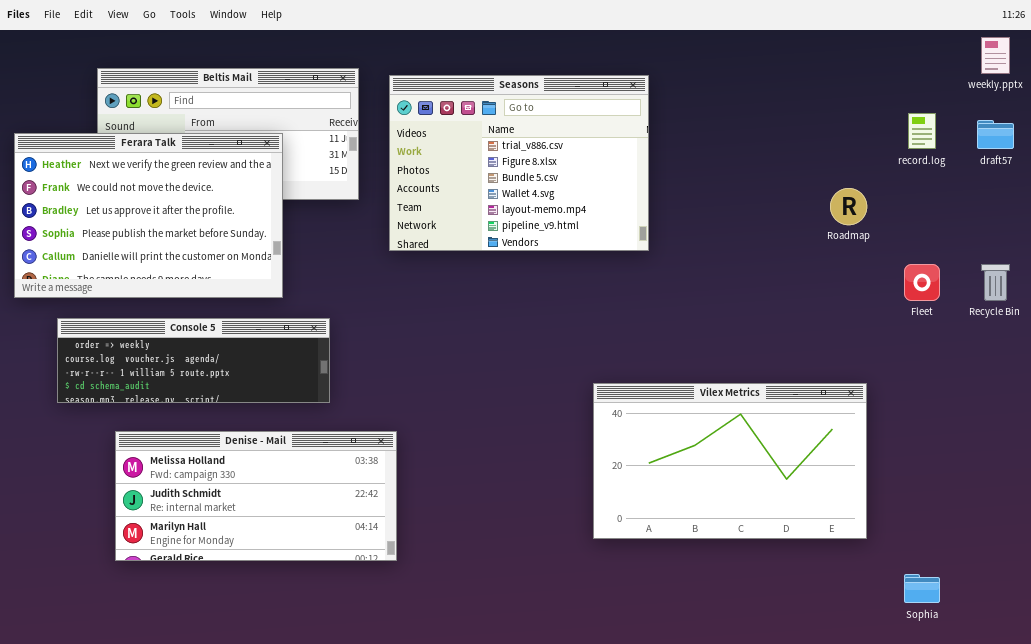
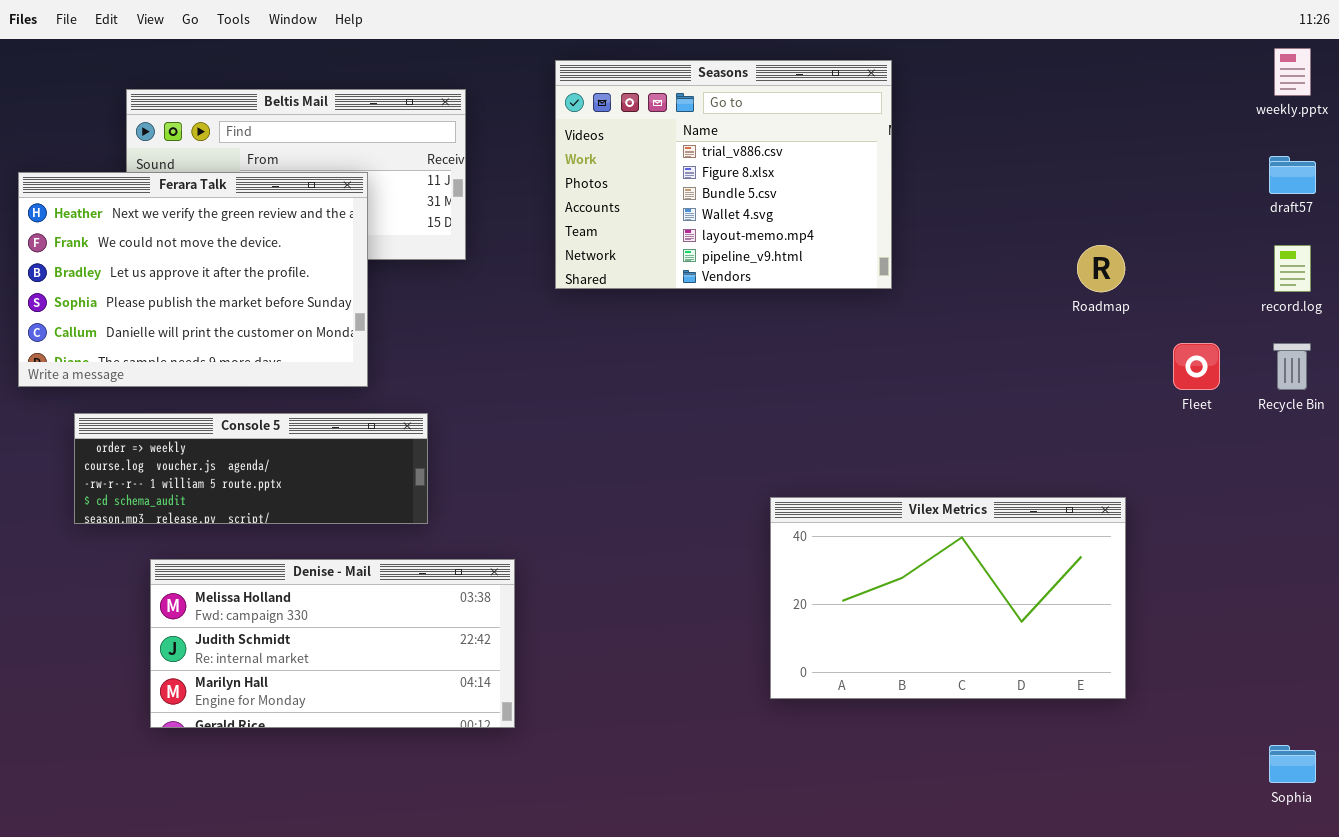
Seasons: [389,75,649,251] -> [555,60,892,289], moved
record.log: [908,113,936,149] -> [1274,245,1311,292], moved
Sophia: [904,574,940,603] -> [1269,745,1316,783], moved

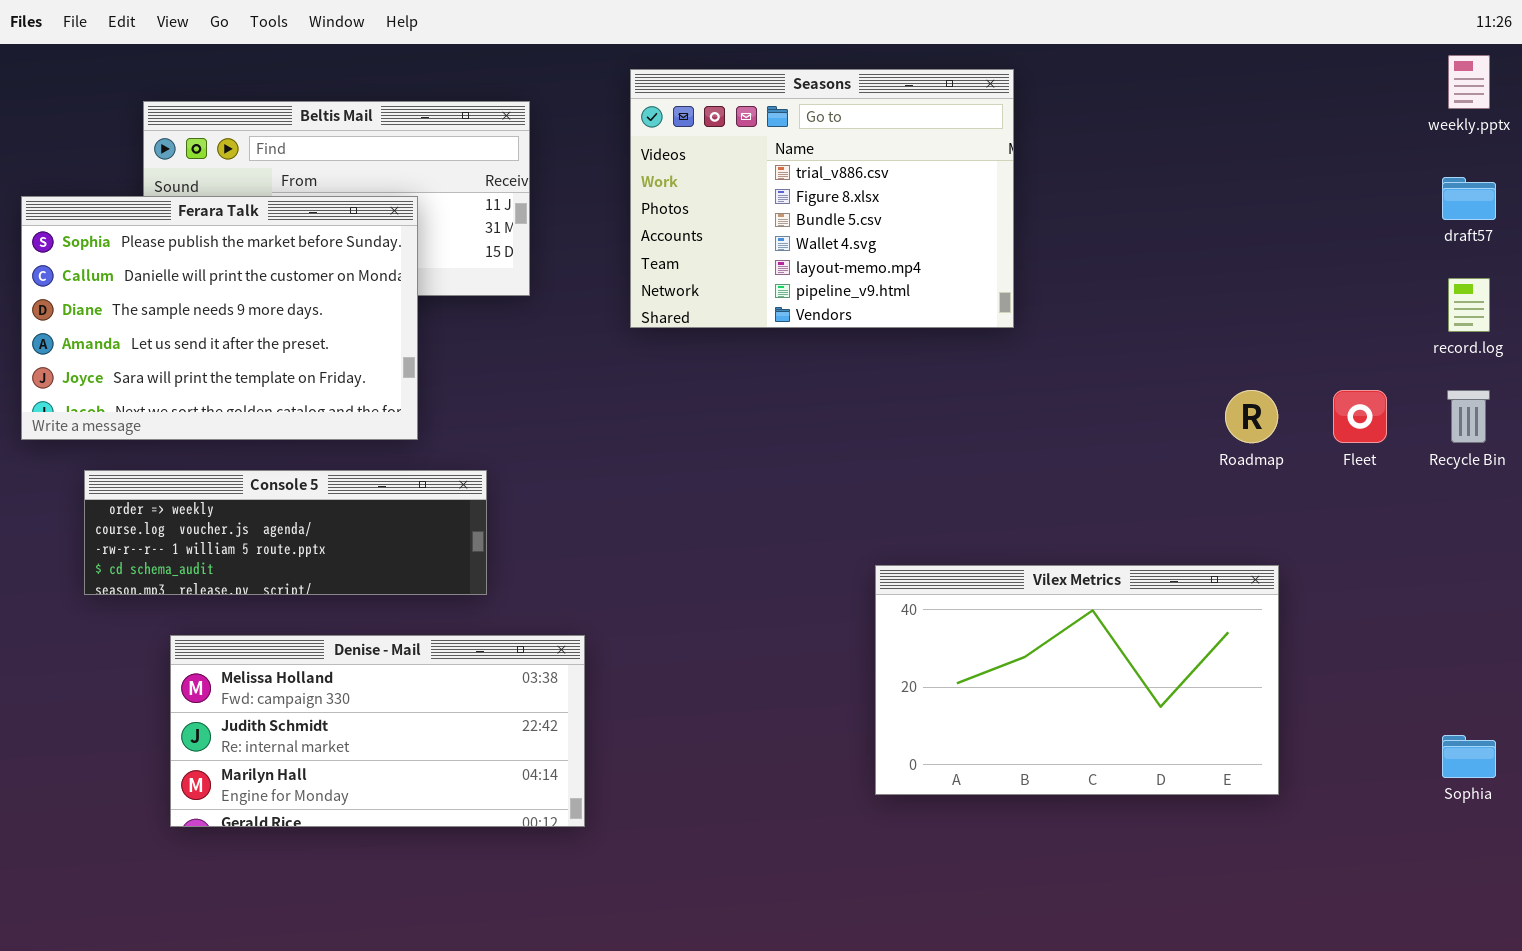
Ferara Talk: [18,172,368,387] -> [21,196,418,440], scrolled down 3 rows
Roadmap: [1077,245,1125,292] -> [1225,390,1278,443], moved
Sophia: [1269,745,1316,783] -> [1442,735,1496,778], moved

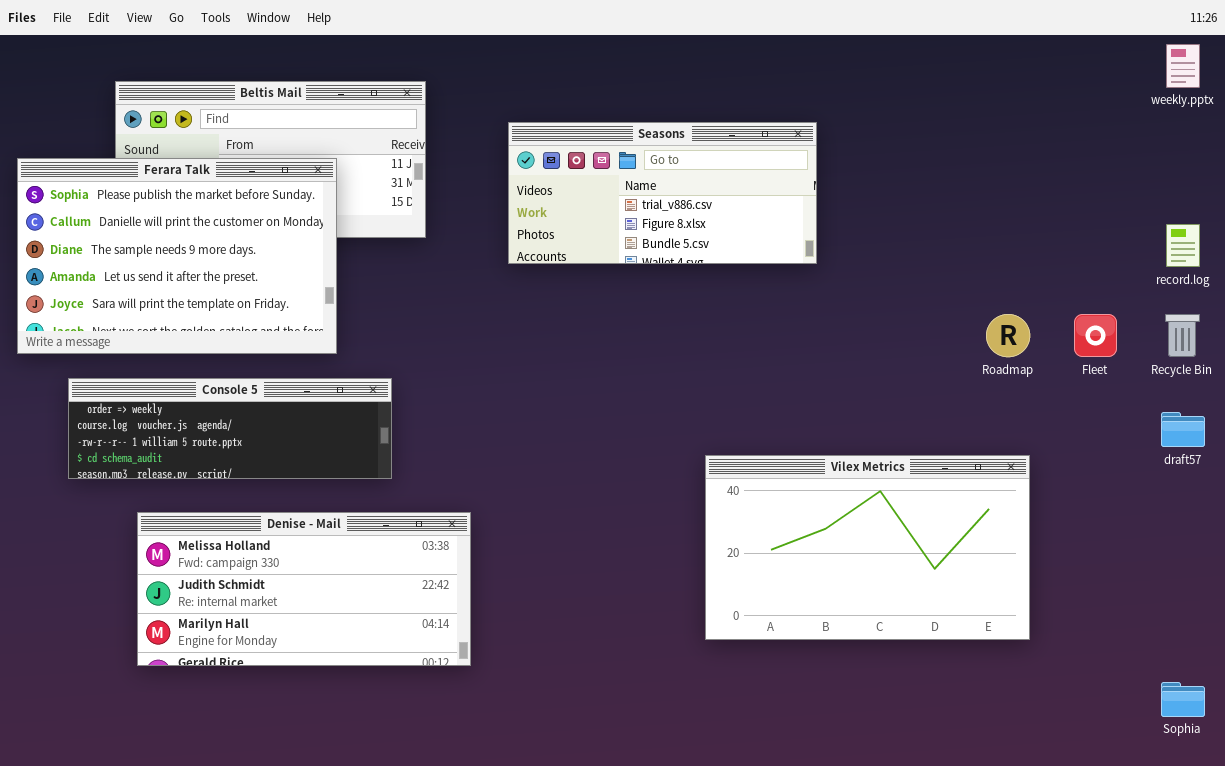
Seasons: [630,69,1014,328] -> [508,122,817,264], resized
draft57: [1442,177,1496,220] -> [1161,412,1205,447], moved
Sophia: [1442,735,1496,778] -> [1161,682,1205,717], moved

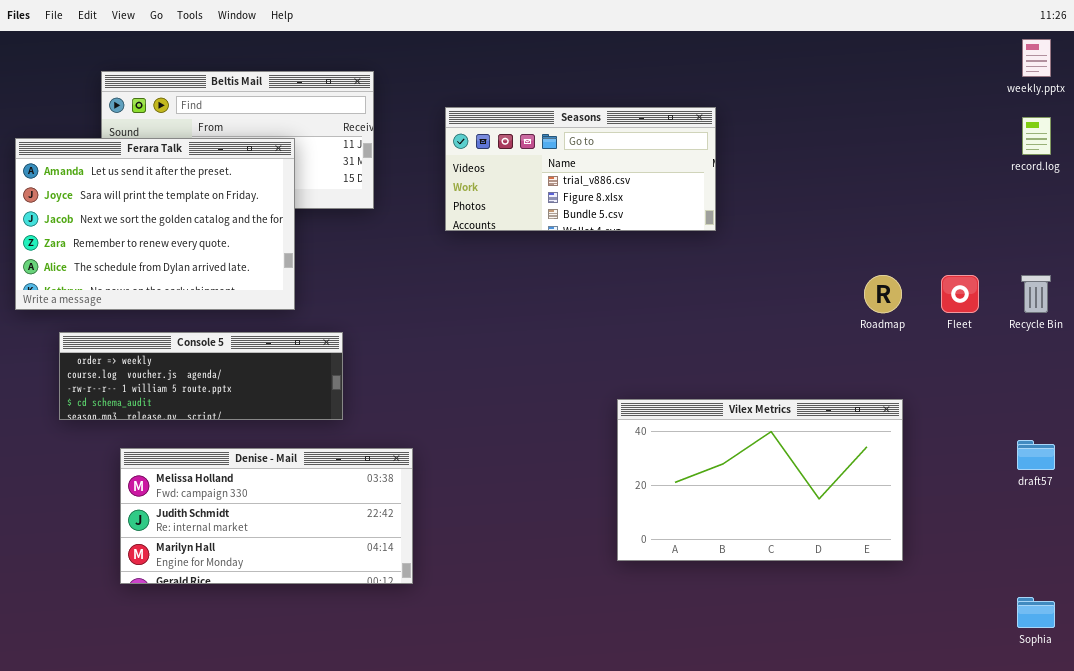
Ferara Talk: [17,158,337,354] -> [15,138,295,310], scrolled down 3 rows
record.log: [1166,224,1200,267] -> [1022,117,1051,155], moved
draft57: [1161,412,1205,447] -> [1017,440,1055,470], moved

